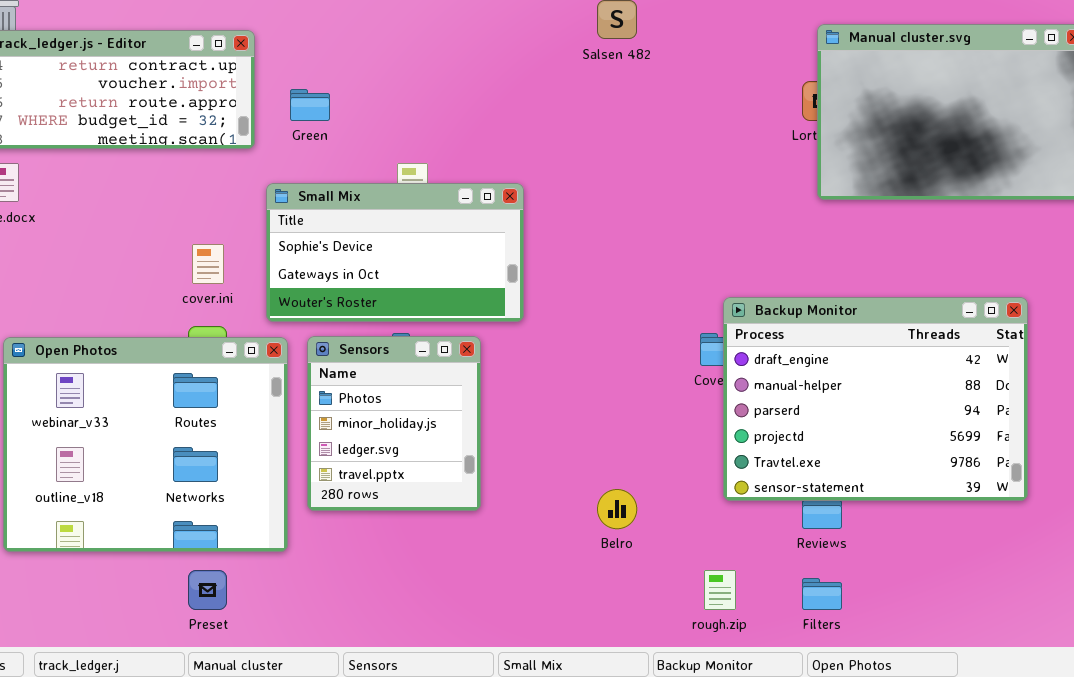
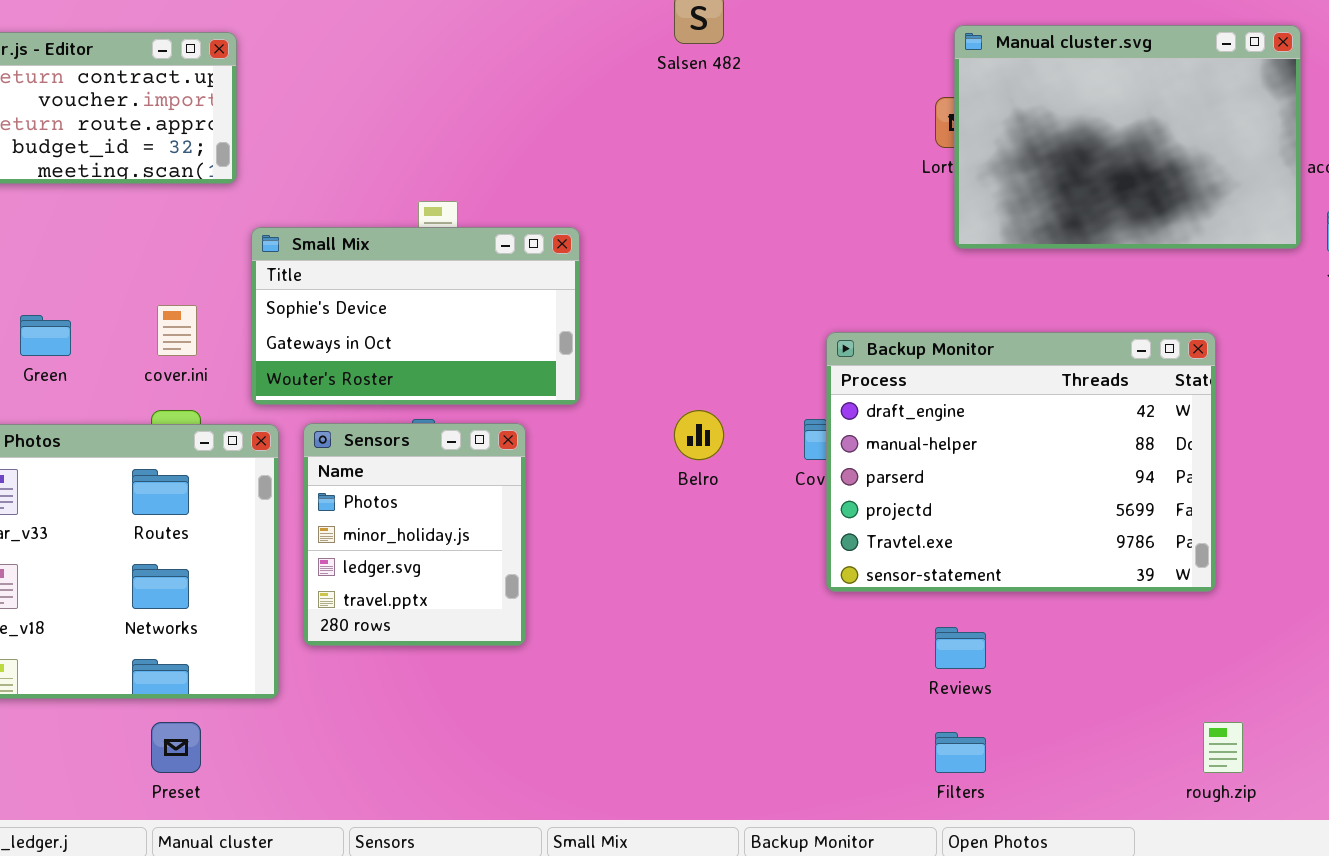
Green: [290,89,330,121] -> [20,315,71,356], moved
Backup Monitor: [723,297,1028,501] -> [826,332,1216,592], moved
Belro: [597,489,637,529] -> [674,410,724,460], moved
rough.zip: [704,570,736,610] -> [1203,722,1243,773], moved

